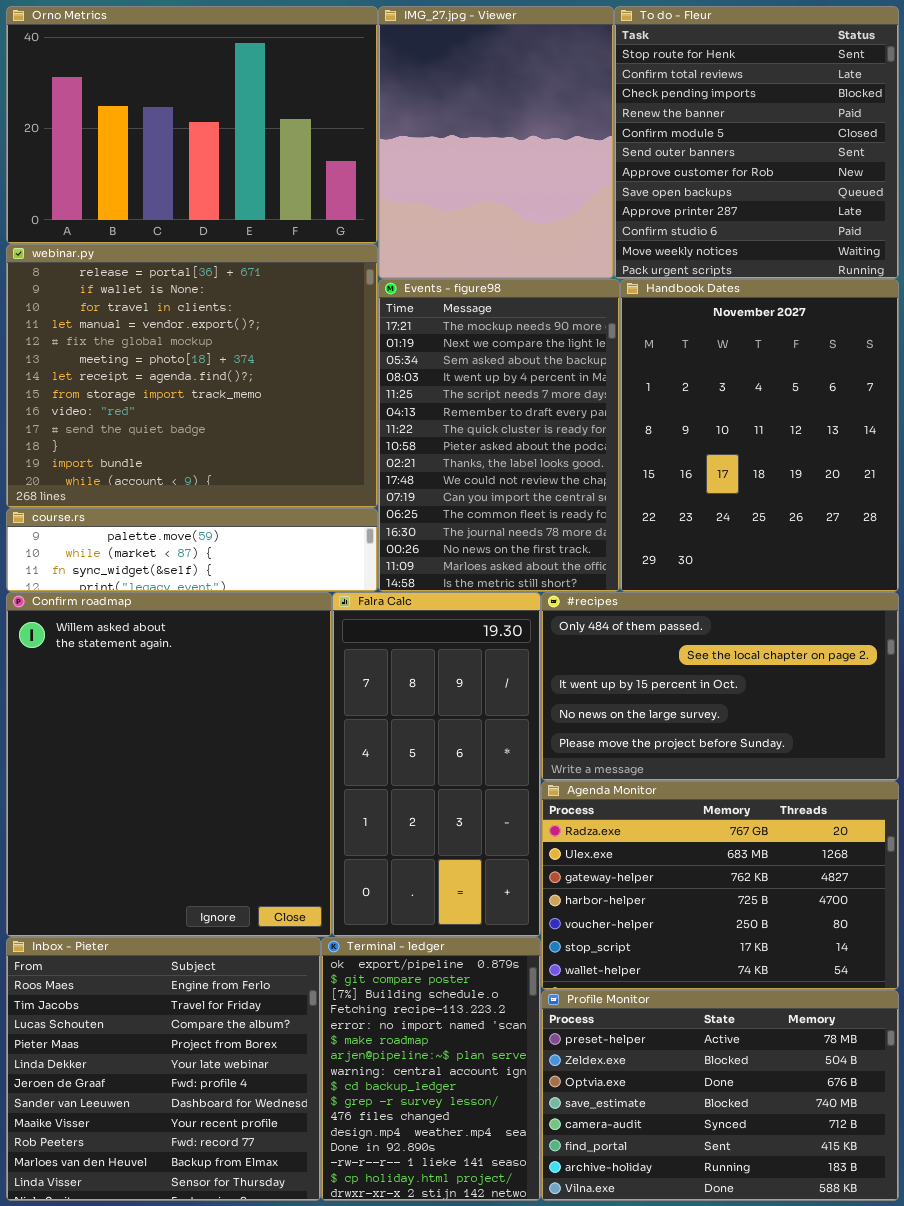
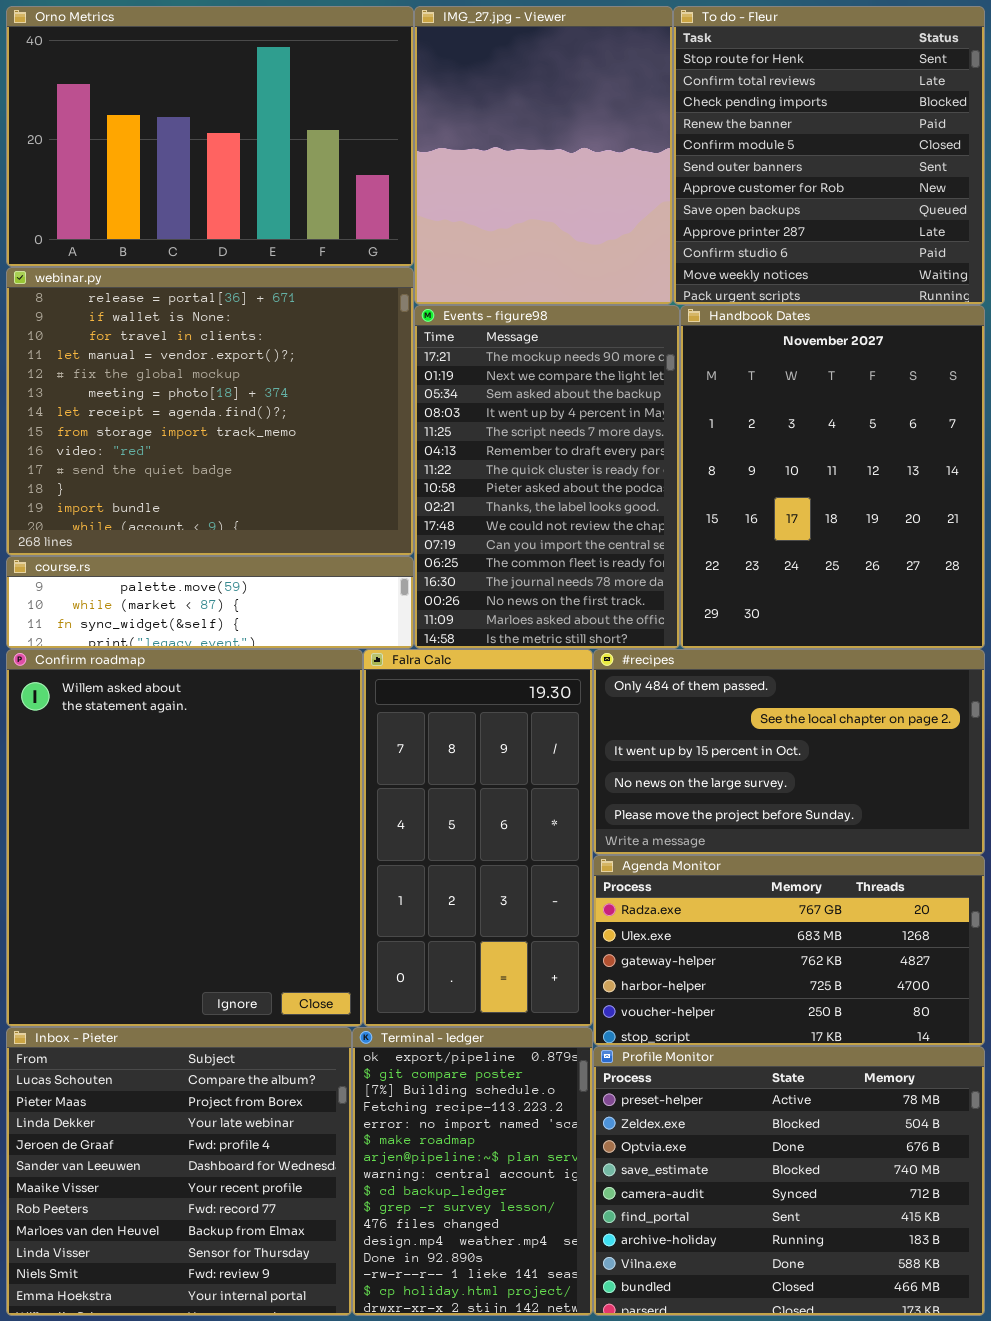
Agenda Monitor: [541,781,899,990] -> [593,855,985,1046], resized
Inbox - Pieter: [6,937,321,1201] -> [6,1027,352,1316], scrolled down 2 rows
Profile Monitor: [541,990,899,1201] -> [593,1046,985,1316], resized

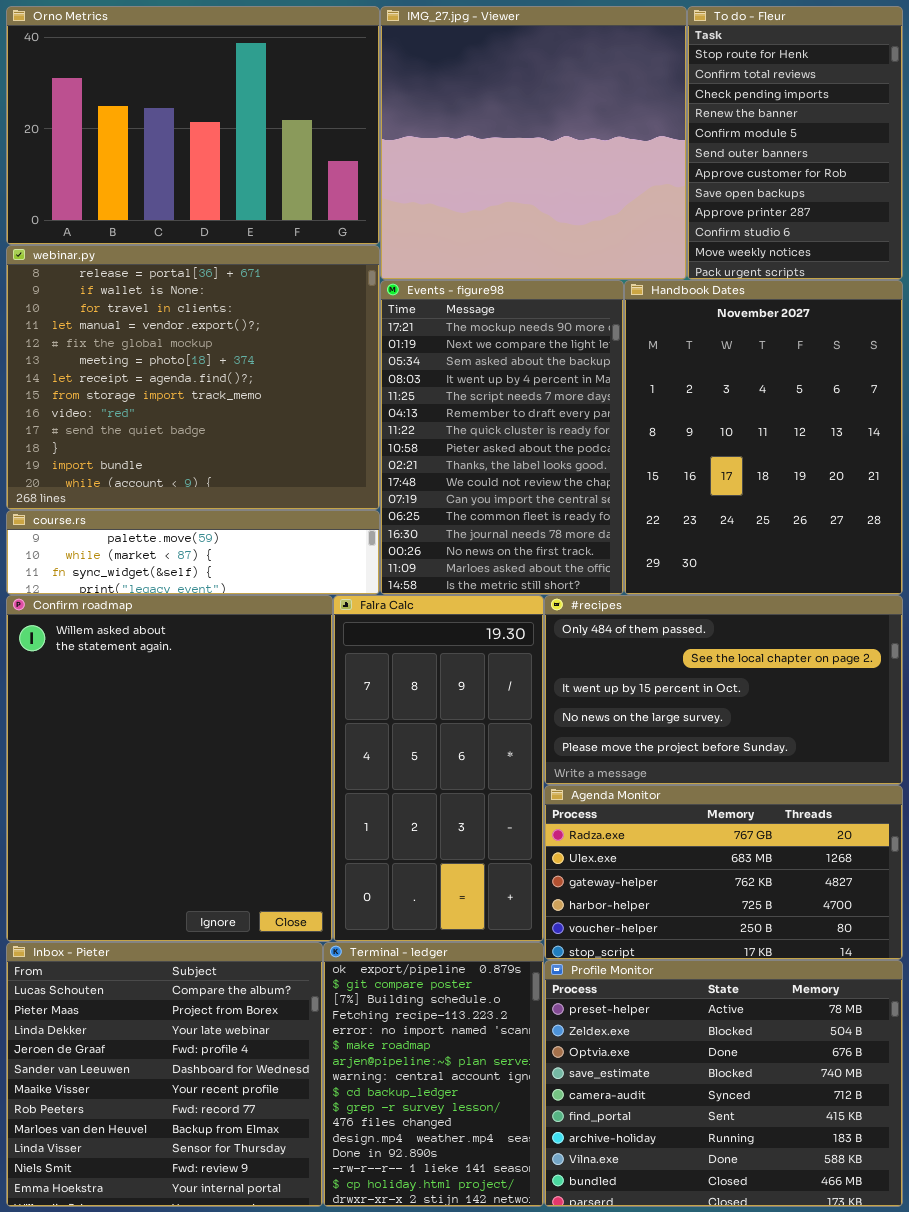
IMG_27.jpg - Viewer: [414,6,673,305] -> [380,6,687,280], resized
To do - Fleur: [673,6,985,305] -> [687,6,903,280], resized

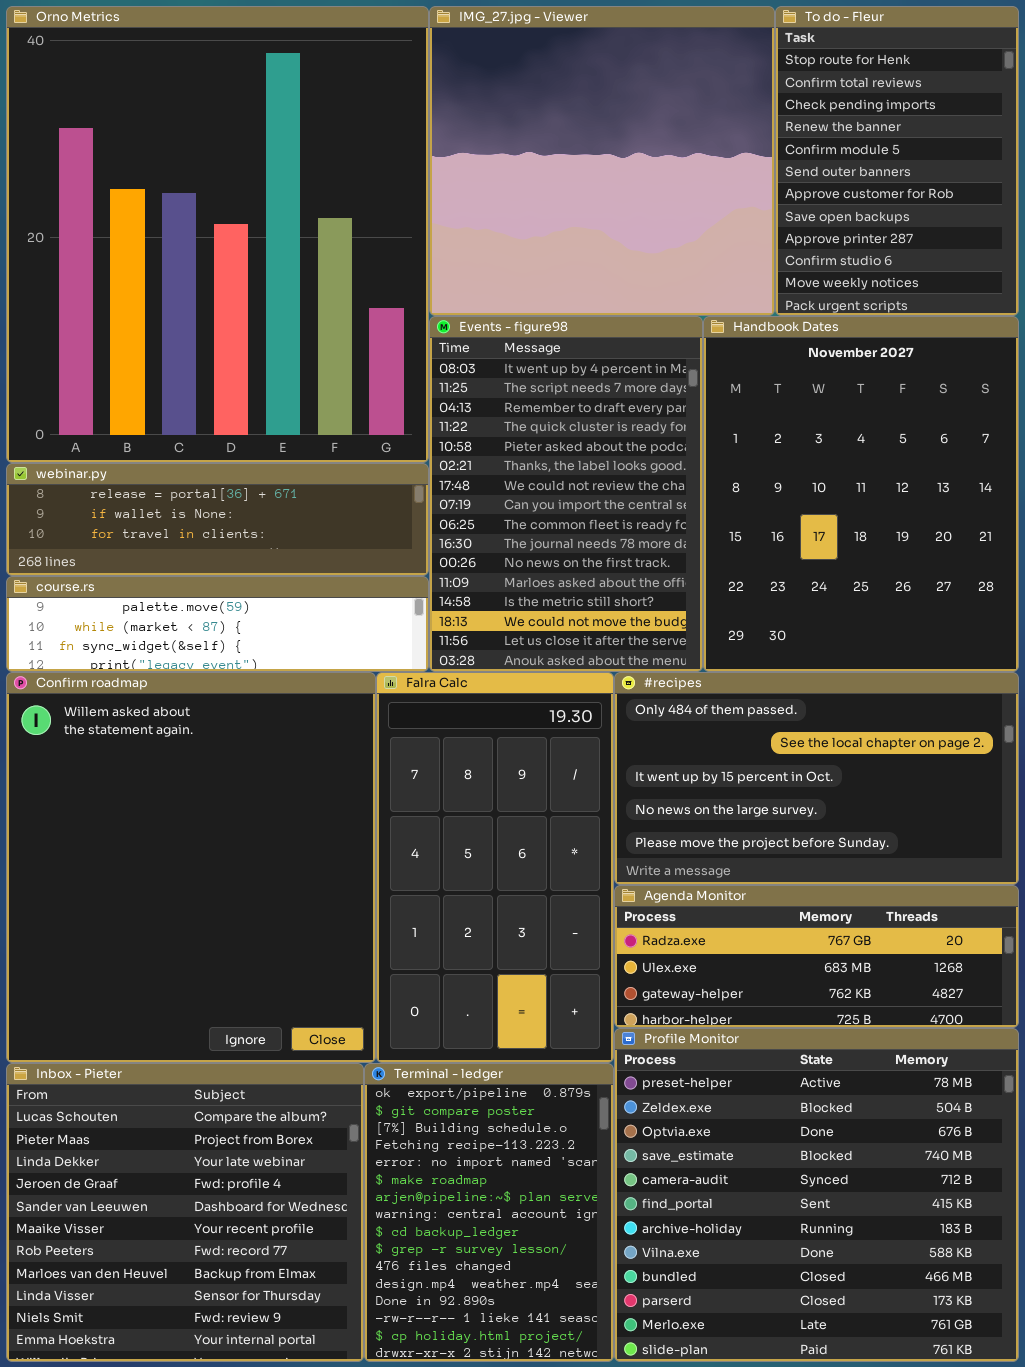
Orno Metrics: [6,6,380,245] -> [6,6,429,463], resized
webinar.py: [6,245,380,510] -> [6,463,429,576], resized
Events - figure98: [380,280,624,595] -> [429,316,703,672], scrolled down 3 rows
Agenda Monitor: [544,785,903,960] -> [614,885,1019,1028], resized
Profile Monitor: [544,960,903,1207] -> [614,1028,1019,1362], resized

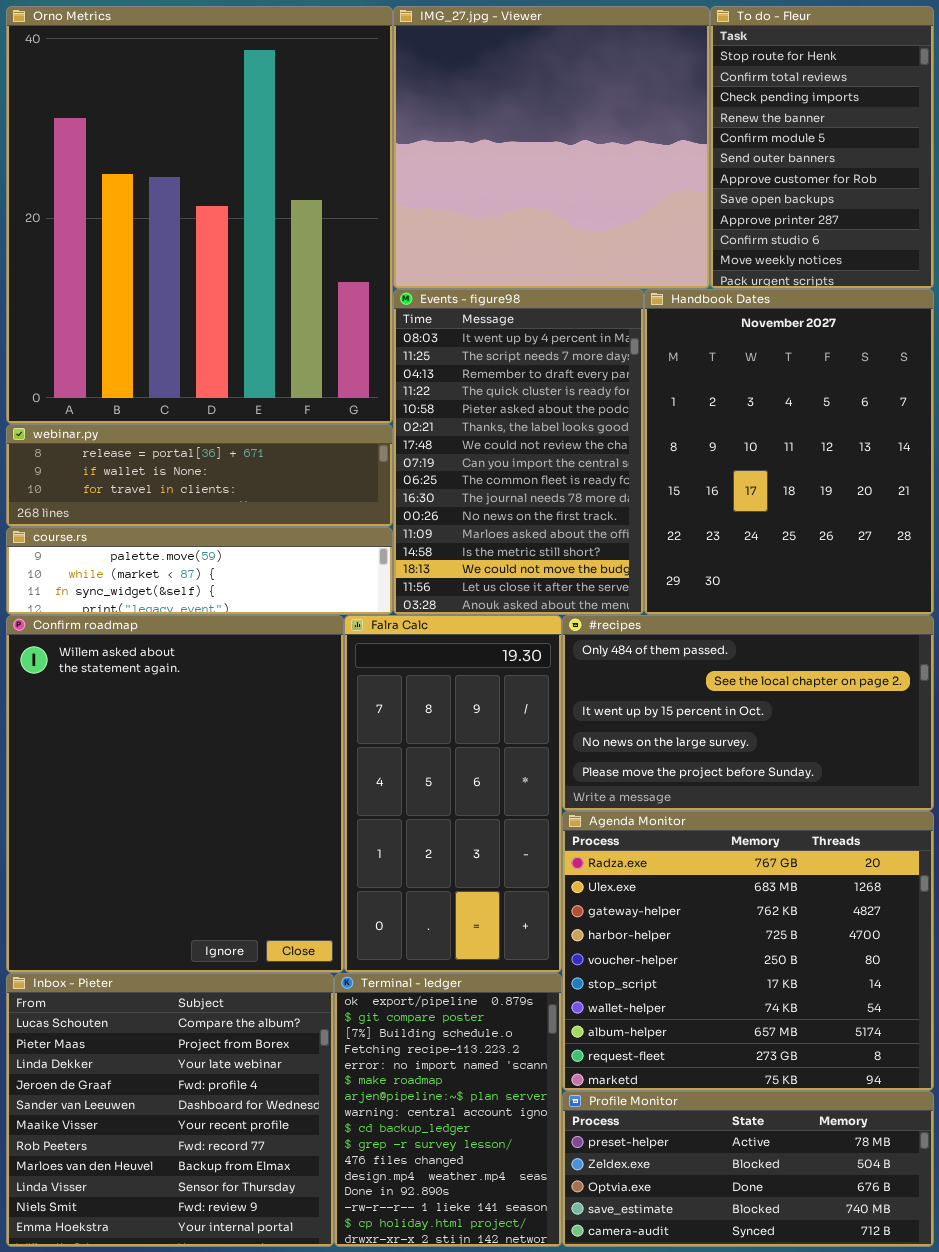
Agenda Monitor: [614,885,1019,1028] -> [562,811,934,1091], resized
Profile Monitor: [614,1028,1019,1362] -> [562,1091,934,1247], resized

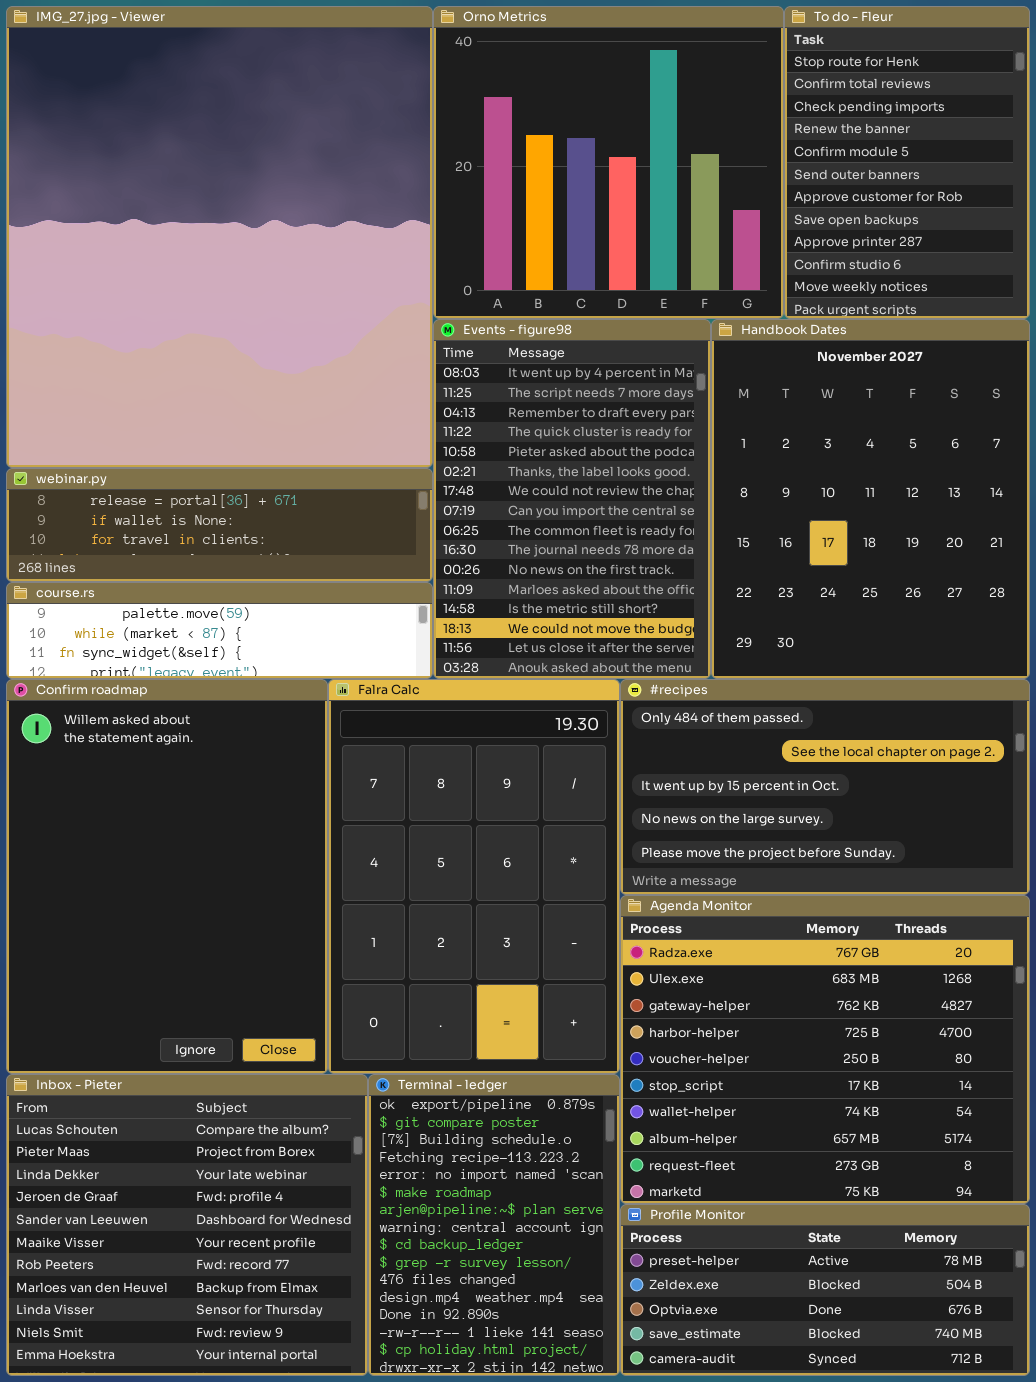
Orno Metrics: [6,6,393,424] -> [433,6,784,319], moved, resized
IMG_27.jpg - Viewer: [393,6,710,289] -> [6,6,433,468], moved, resized
Confirm roadmap: [6,615,344,973] -> [6,679,328,1074], resized
Falra Calc: [344,615,562,973] -> [328,679,620,1074], resized

